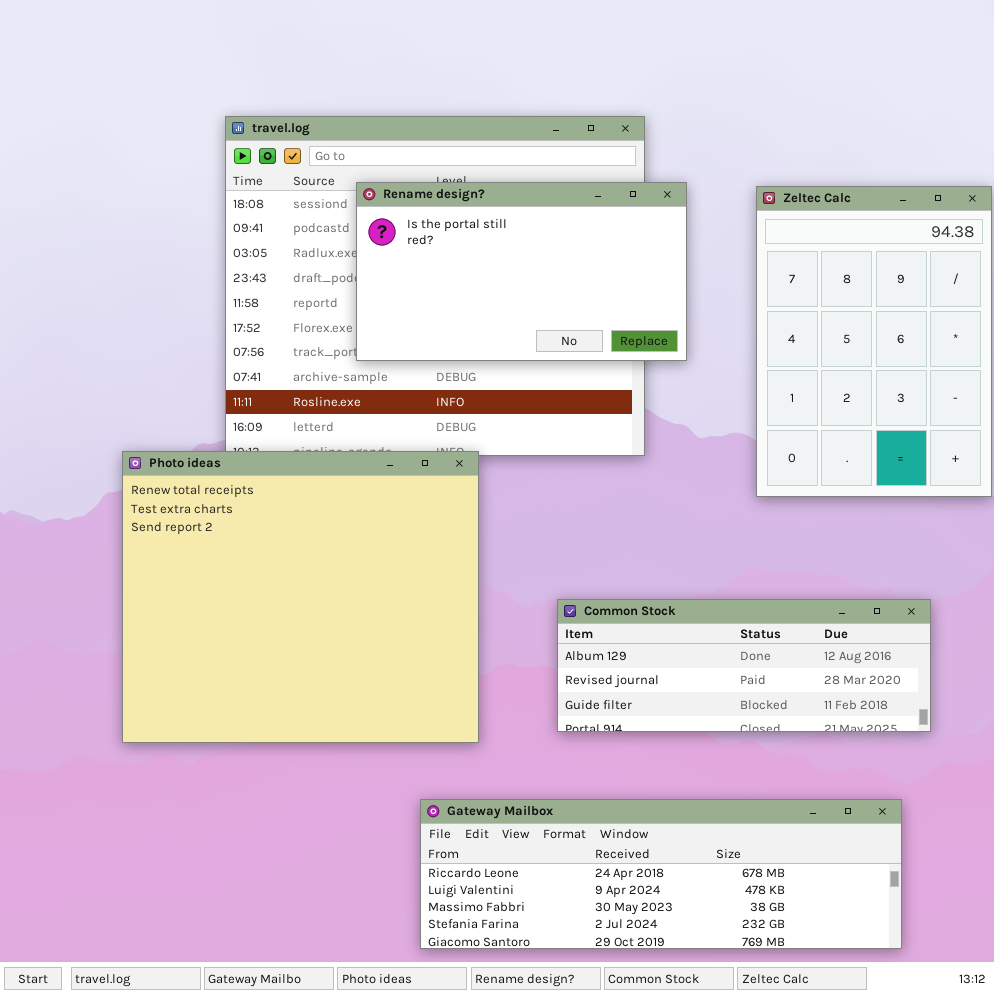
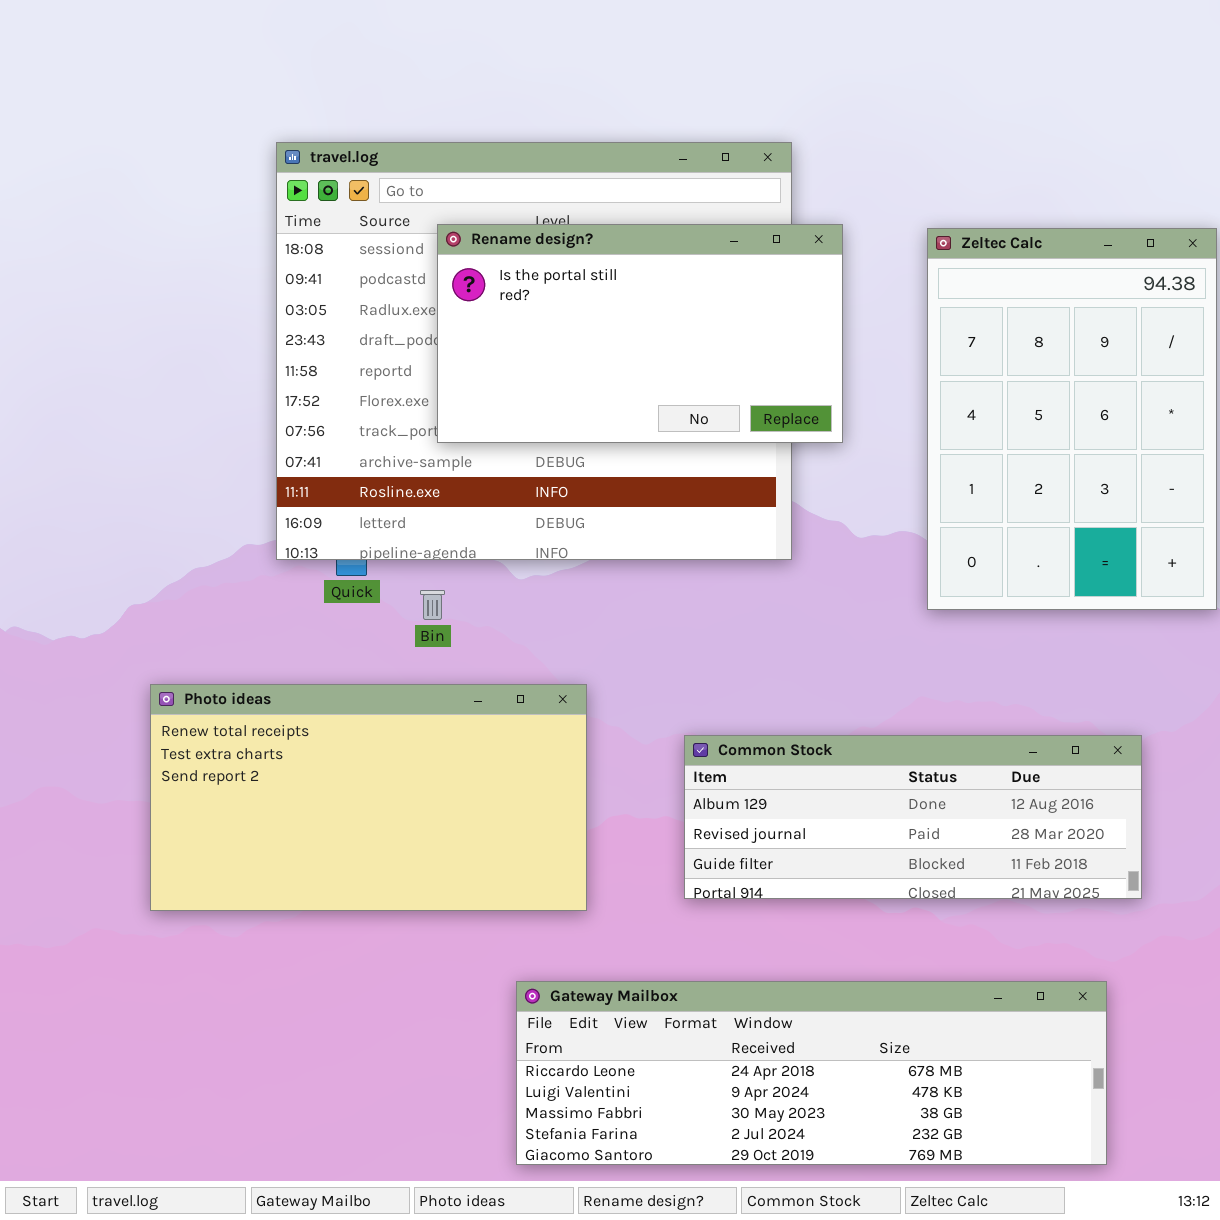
Photo ideas: [122,451,479,743] -> [150,684,587,911], resized

